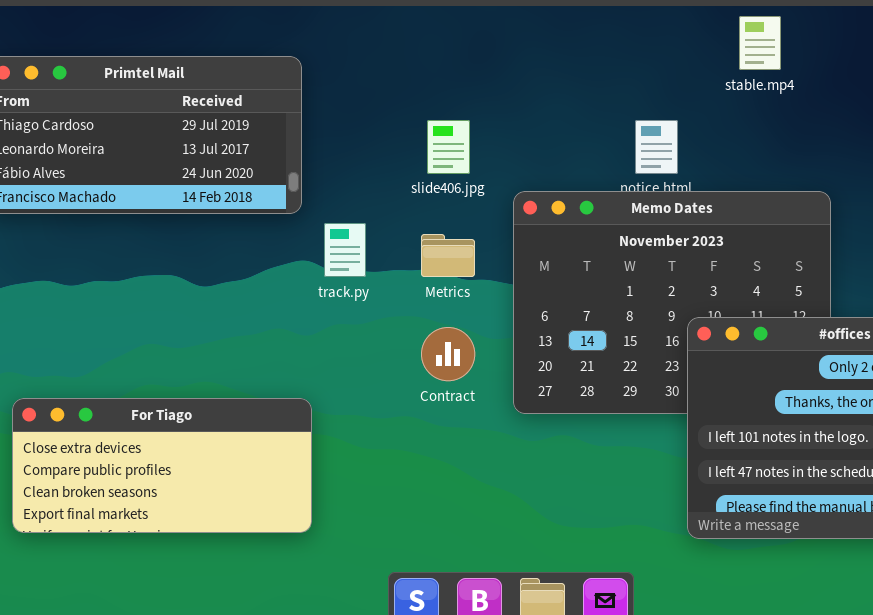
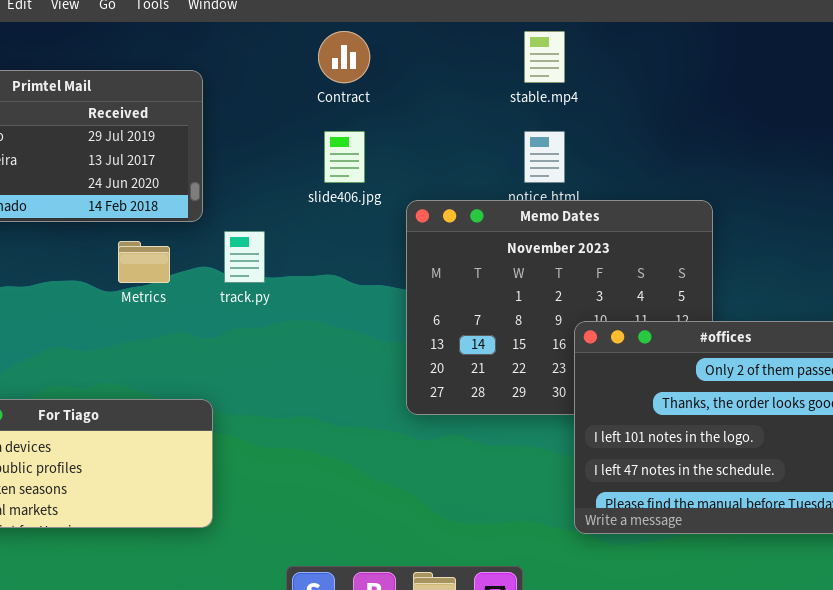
stable.mp4: [739,16,781,70] -> [524,31,565,83], moved
Metrics: [421,234,475,277] -> [118,241,170,283], moved
Contract: [421,327,475,381] -> [318,31,370,83], moved

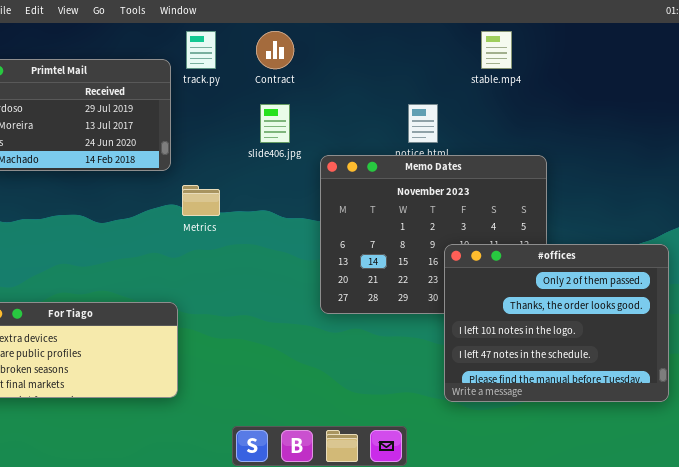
stable.mp4: [524,31,565,83] -> [481,31,512,69], moved
track.py: [224,231,265,283] -> [186,31,216,69], moved
Metrics: [118,241,170,283] -> [182,185,220,216], moved

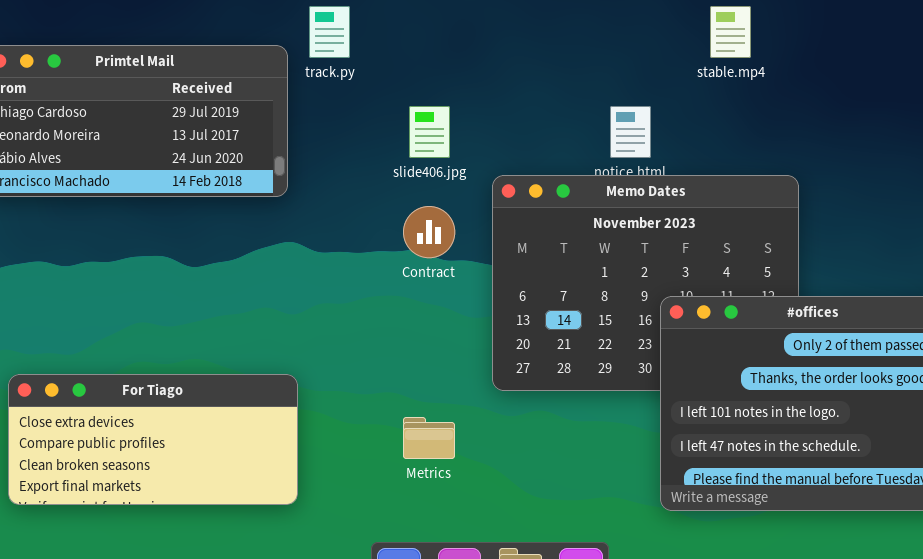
Contract: [256,31,294,69] -> [403,206,455,258], moved
Metrics: [182,185,220,216] -> [403,417,455,459], moved

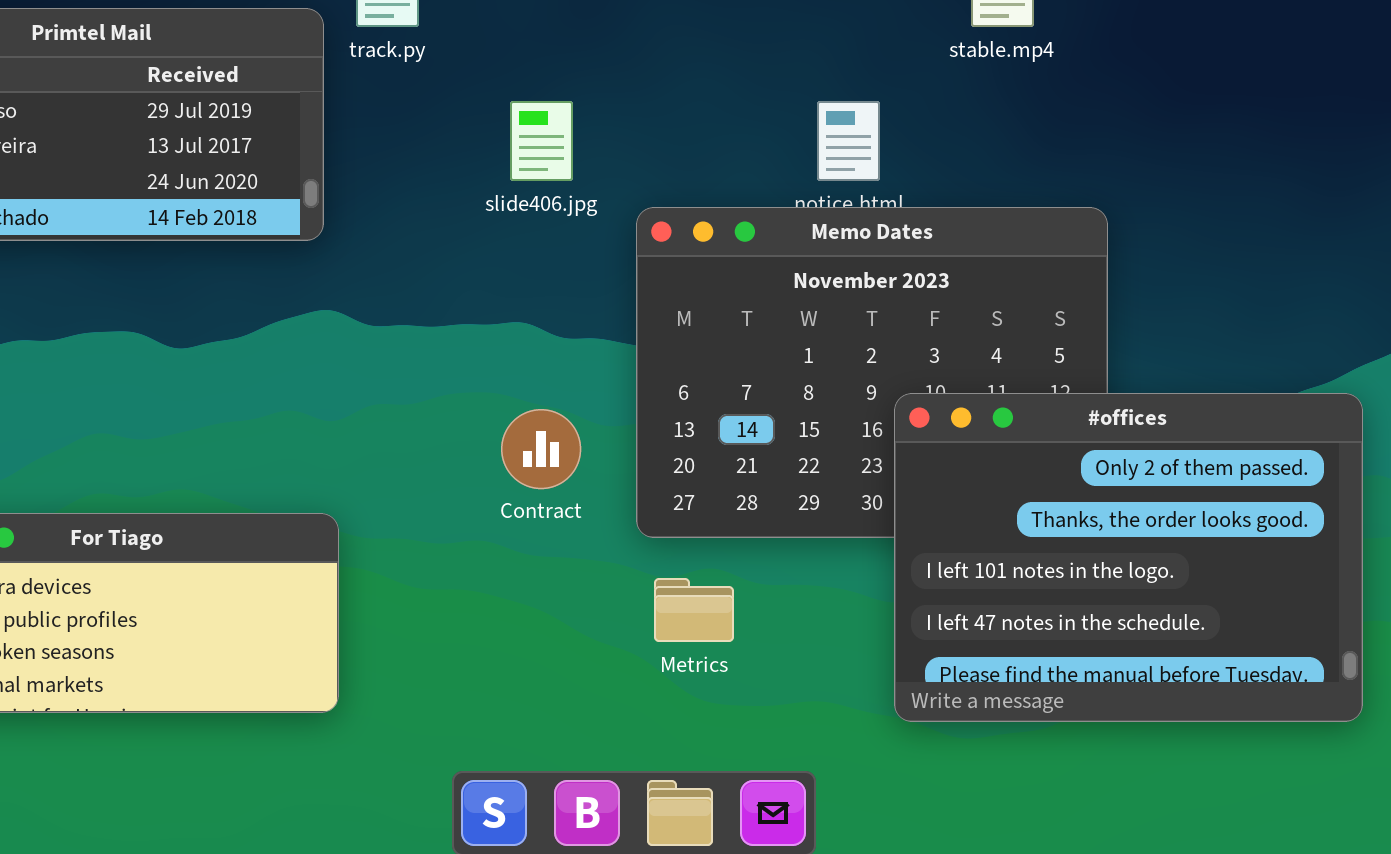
Contract: [403,206,455,258] -> [501,409,581,489], moved
Metrics: [403,417,455,459] -> [654,578,734,642], moved

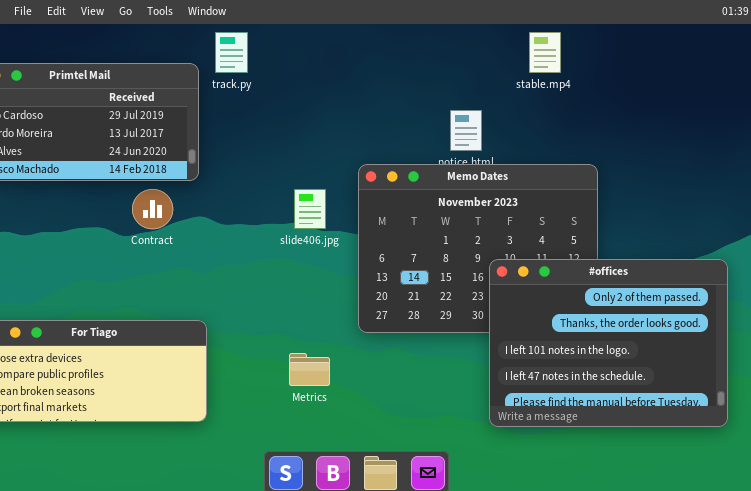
slide406.jpg: [510,101,573,181] -> [294,189,326,229], moved
Contract: [501,409,581,489] -> [132,189,173,229], moved
Metrics: [654,578,734,642] -> [289,353,330,386], moved

